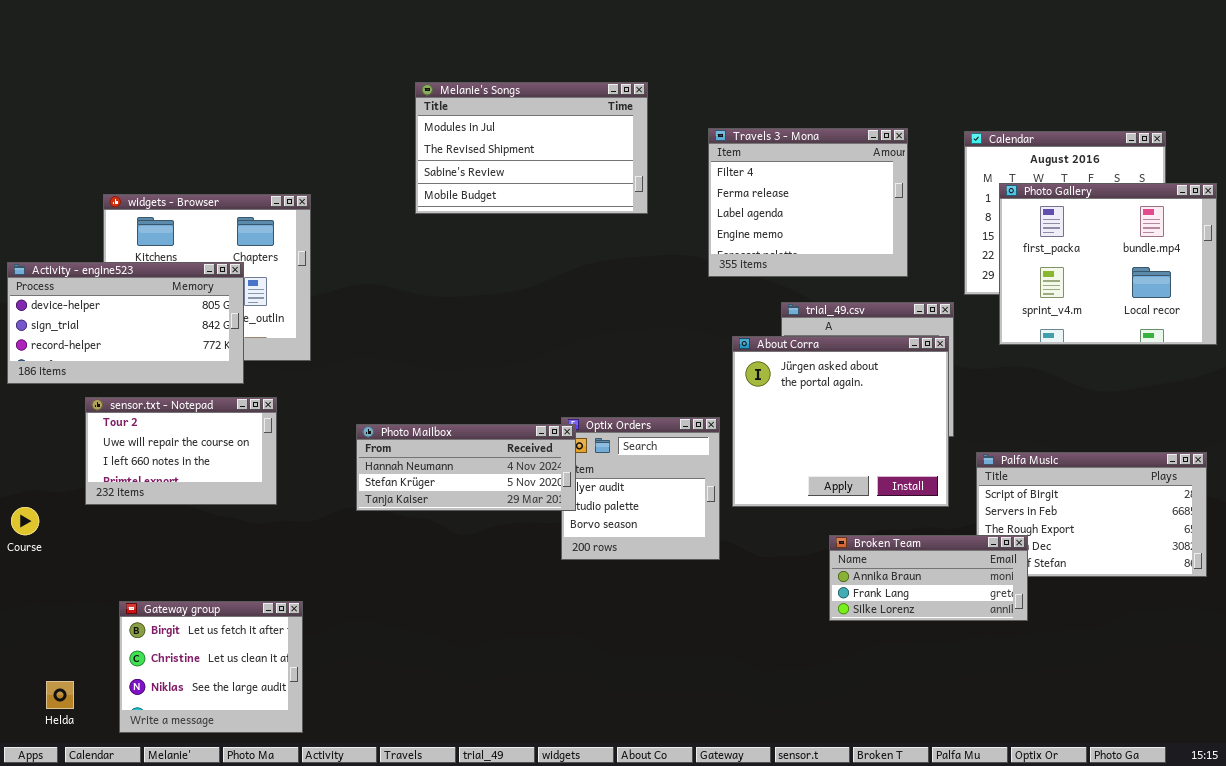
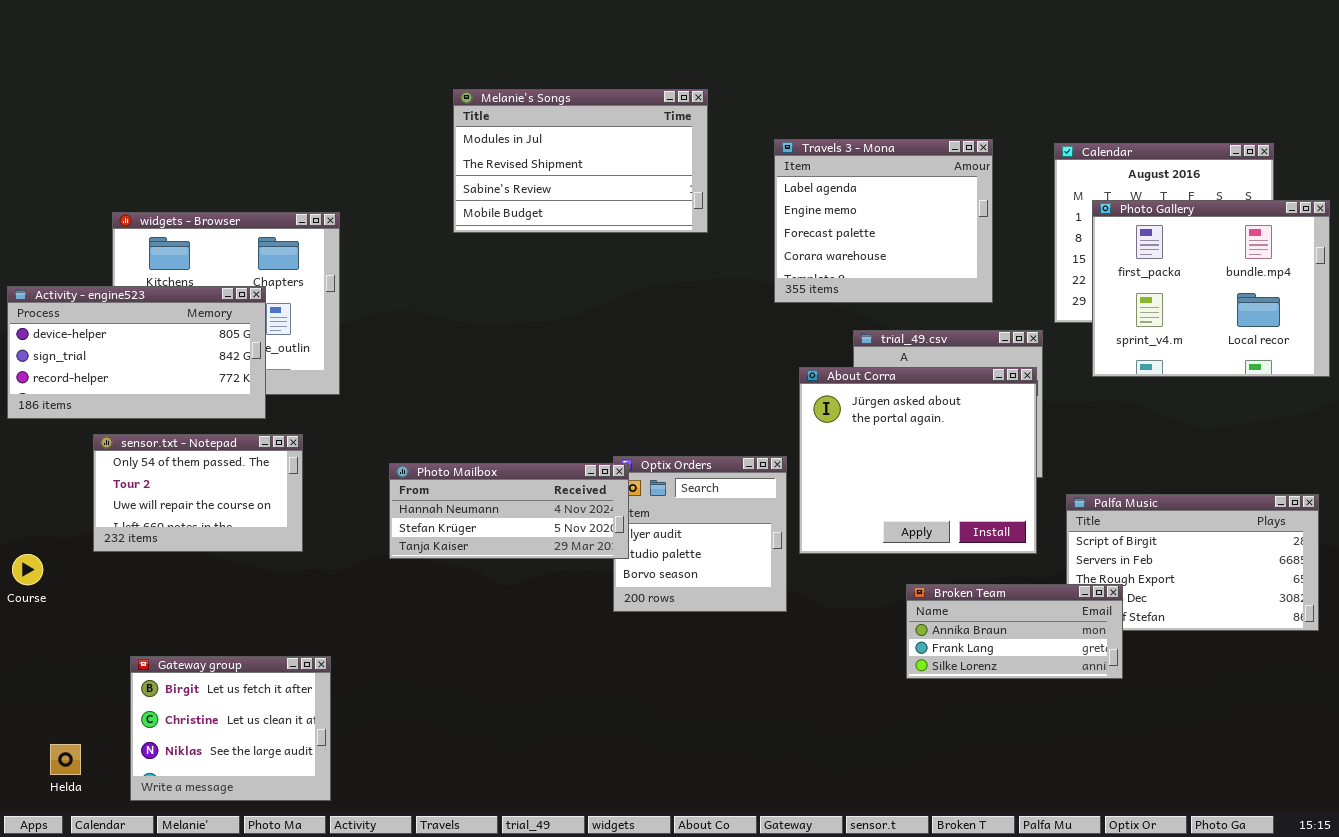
Travels 3 - Mona: [708,128,908,277] -> [774,139,993,303], scrolled down 2 rows
sensor.txt - Notepad: [85,397,277,505] -> [93,434,303,552], scrolled up 1 row

